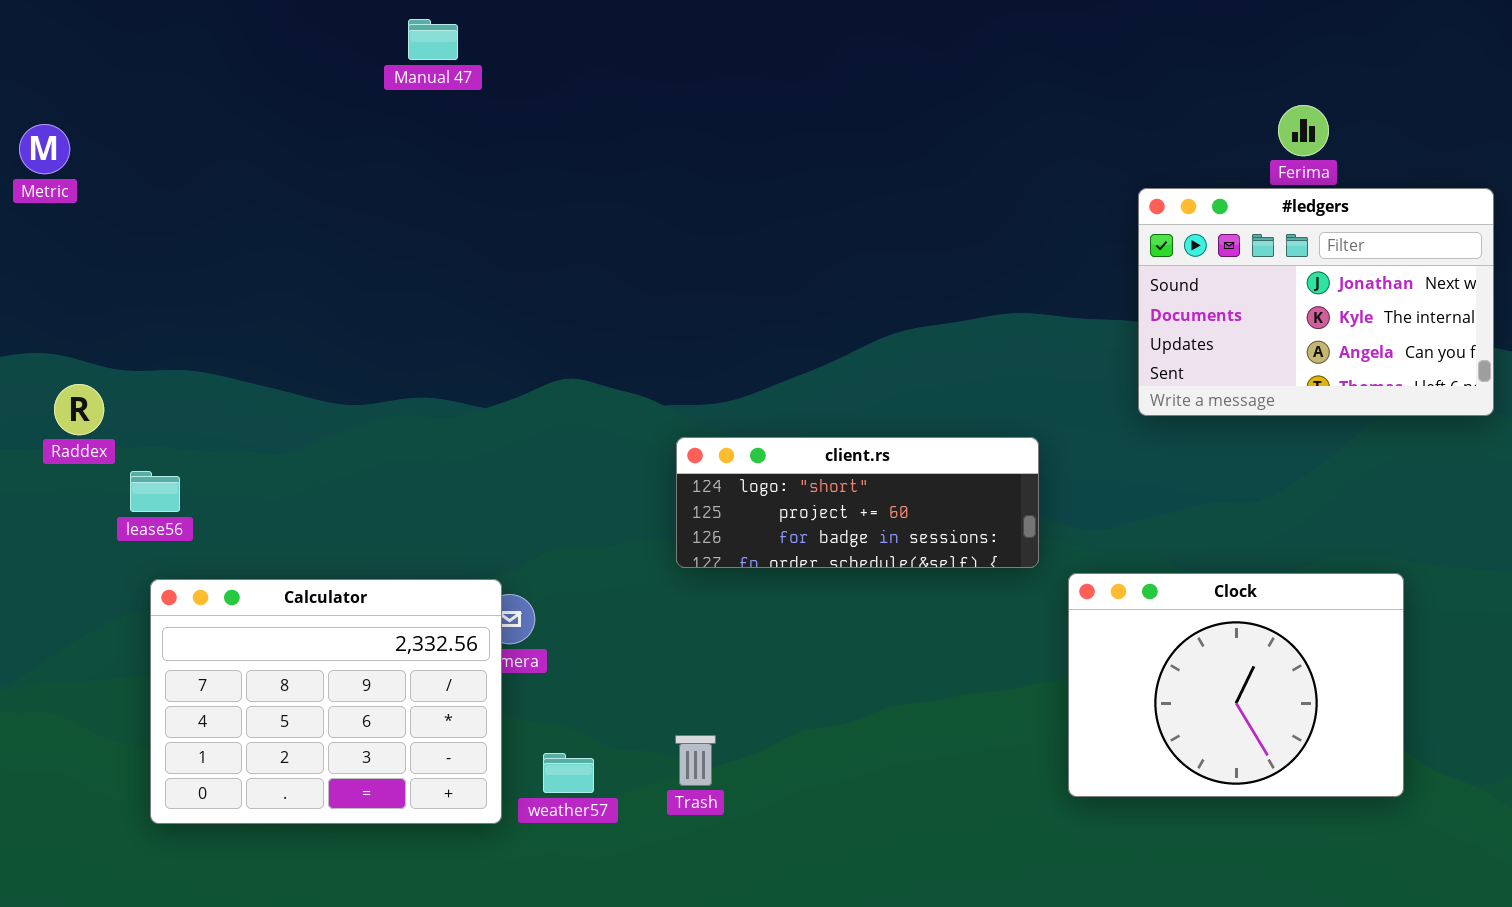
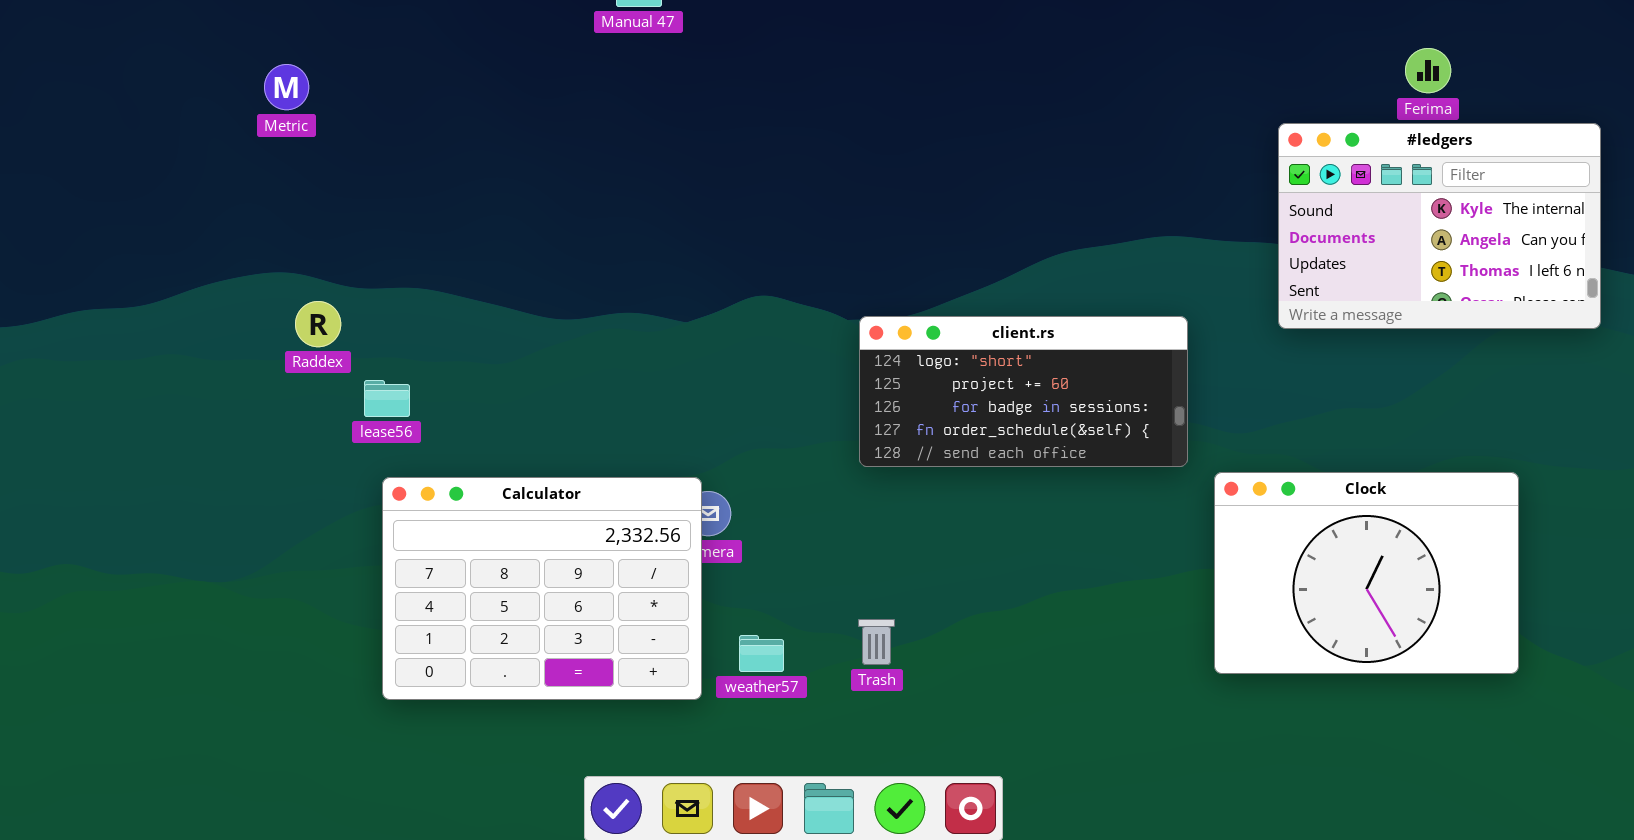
#ledgers: [1138,188,1494,416] -> [1278,123,1601,329], scrolled down 1 row
client.rs: [676,437,1039,568] -> [859,316,1188,467], resized

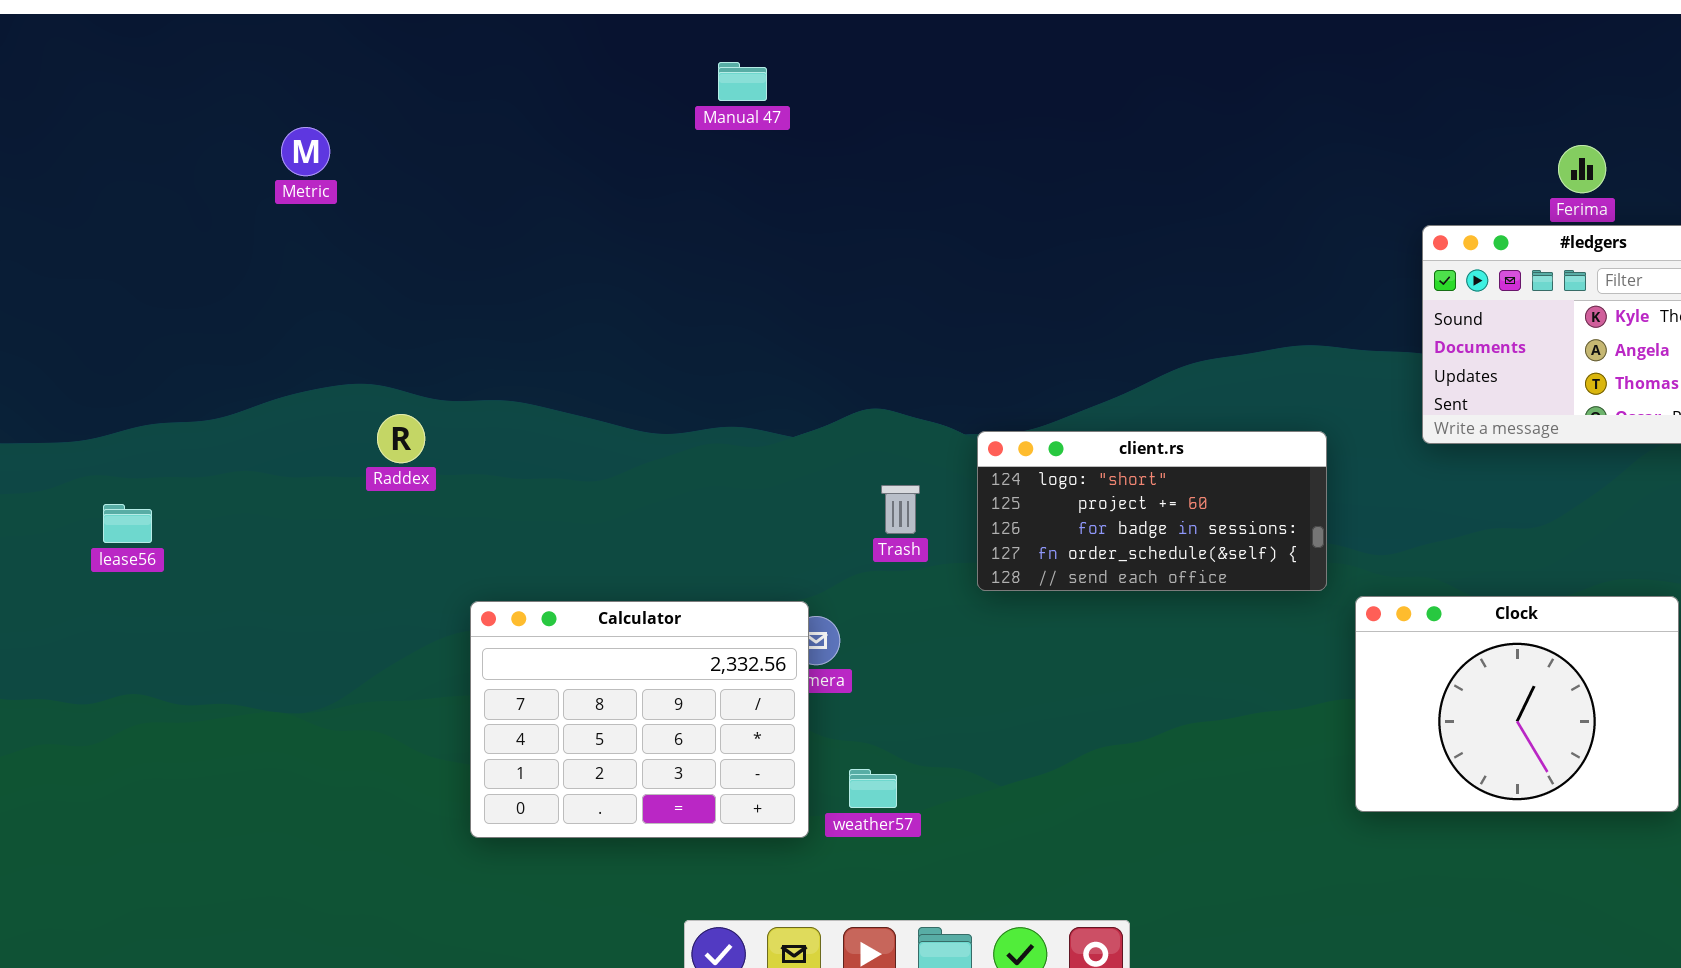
Metric: [264,64,309,110] -> [281,127,330,176], moved
lease56: [364,380,410,417] -> [103,504,152,543], moved
Trash: [858,619,895,665] -> [881,485,920,534], moved

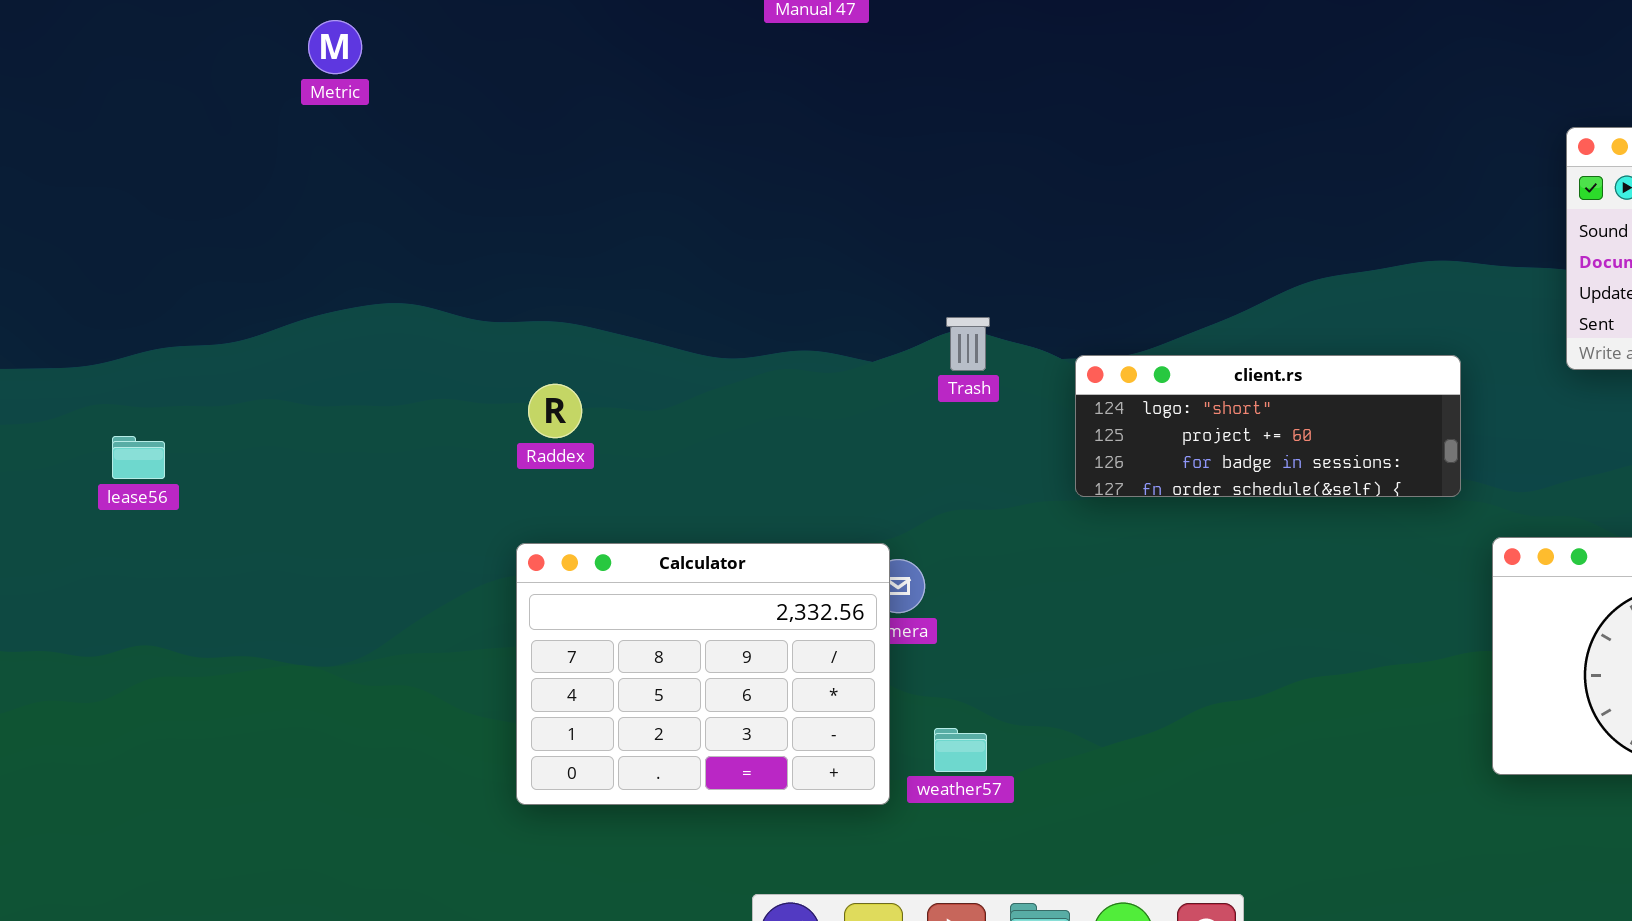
Raddex: [377,414,425,463] -> [528,384,582,438], moved
client.rs: [977,431,1327,591] -> [1075,355,1461,497], resized
Trash: [881,485,920,534] -> [946,317,990,371], moved

